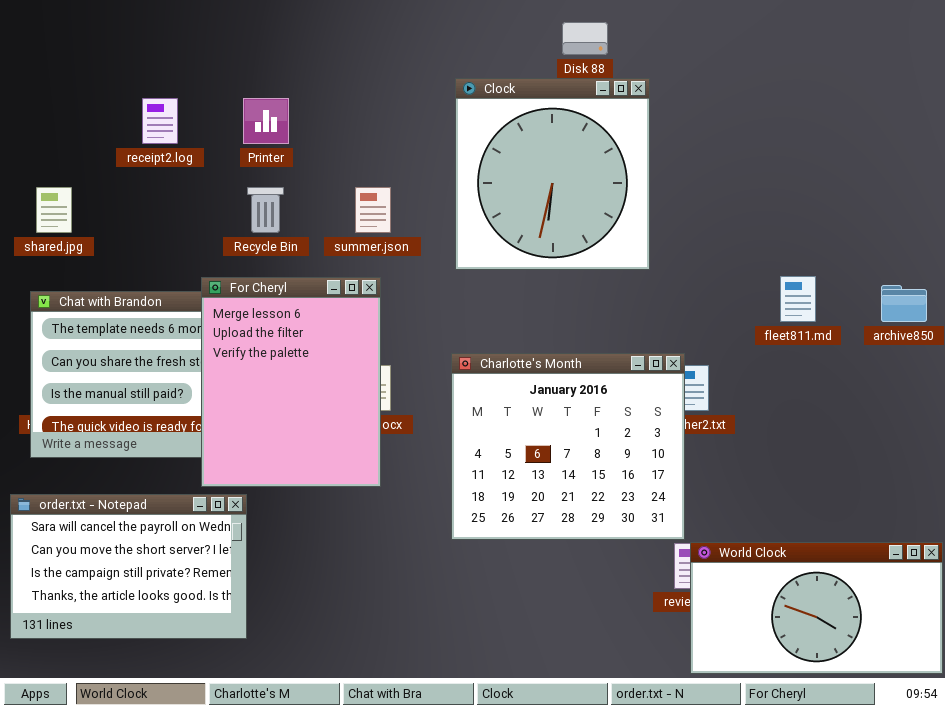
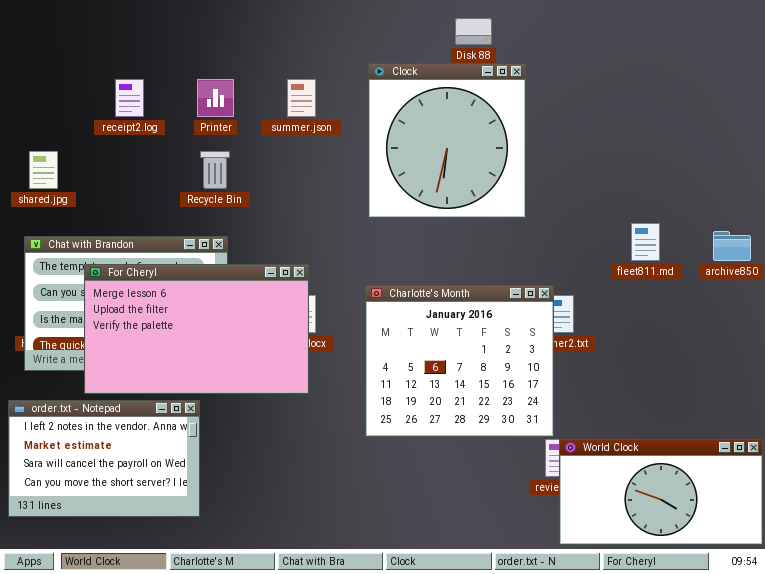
summer.json: [355,187,391,233] -> [287,79,316,117], moved
For Cheryl: [201,277,381,487] -> [84,264,309,394], resized
order.txt - Notepad: [10,494,247,639] -> [8,400,200,517], scrolled up 2 rows

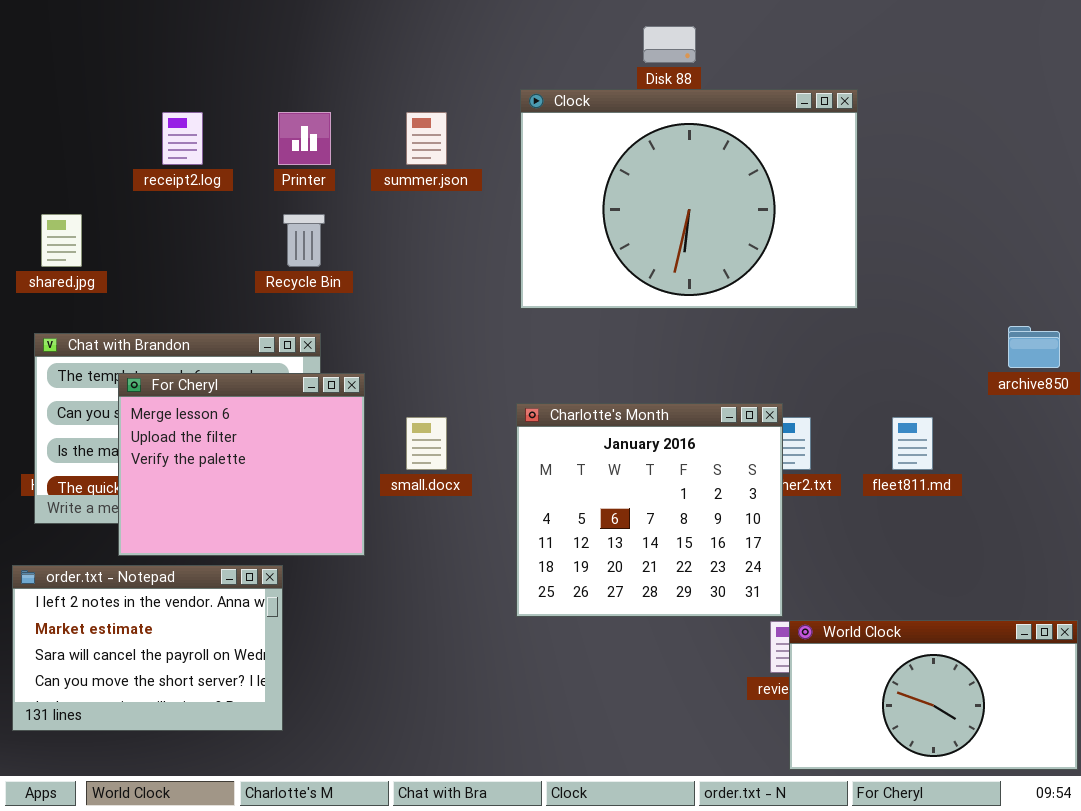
Clock: [368,63,526,218] -> [520,89,858,309], resized
fleet811.md: [631,223,660,261] -> [892,417,933,470], moved
For Cheryl: [84,264,309,394] -> [118,373,365,556], resized

